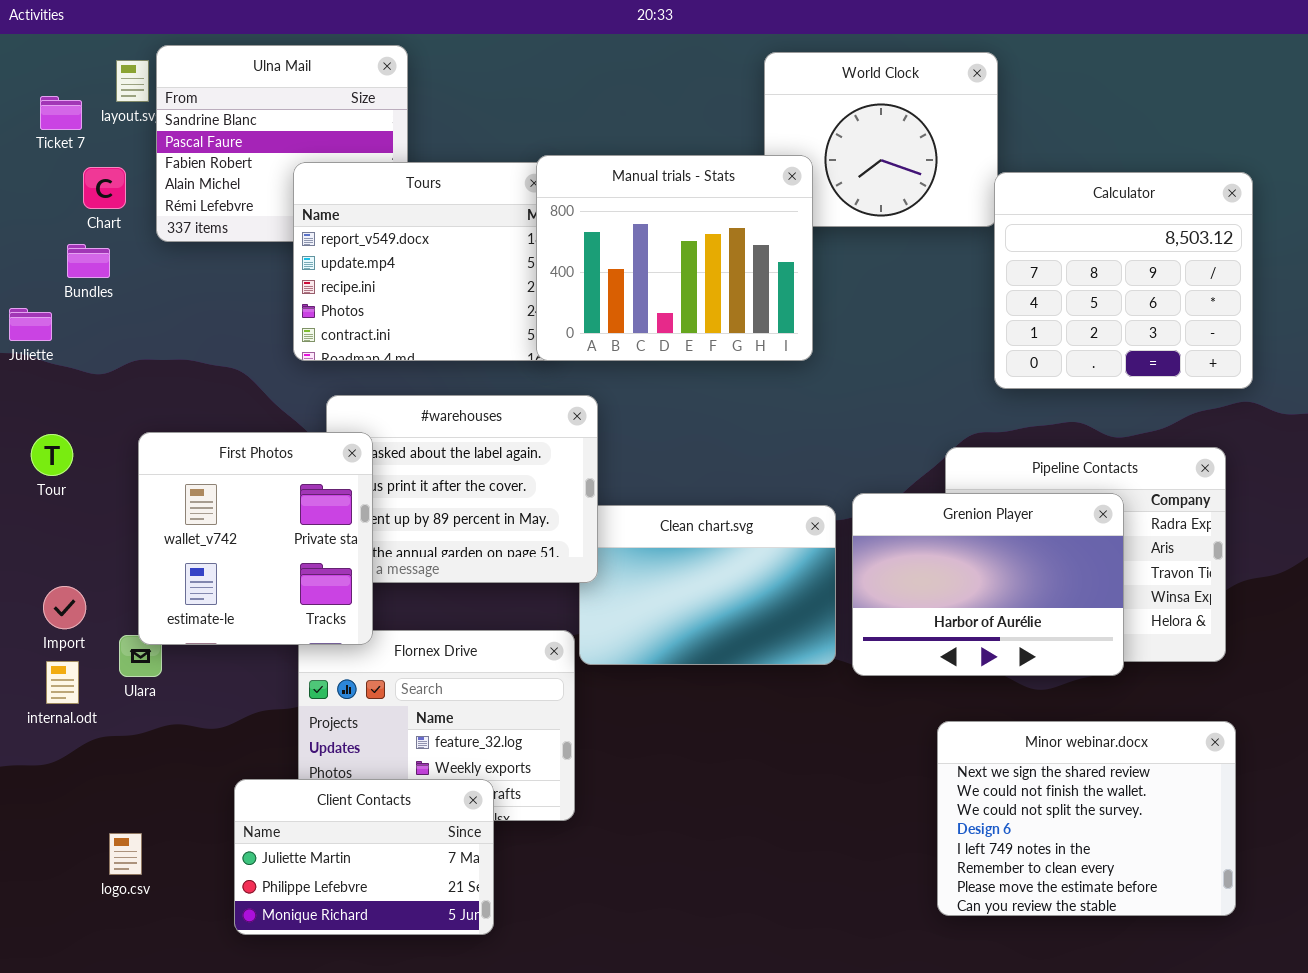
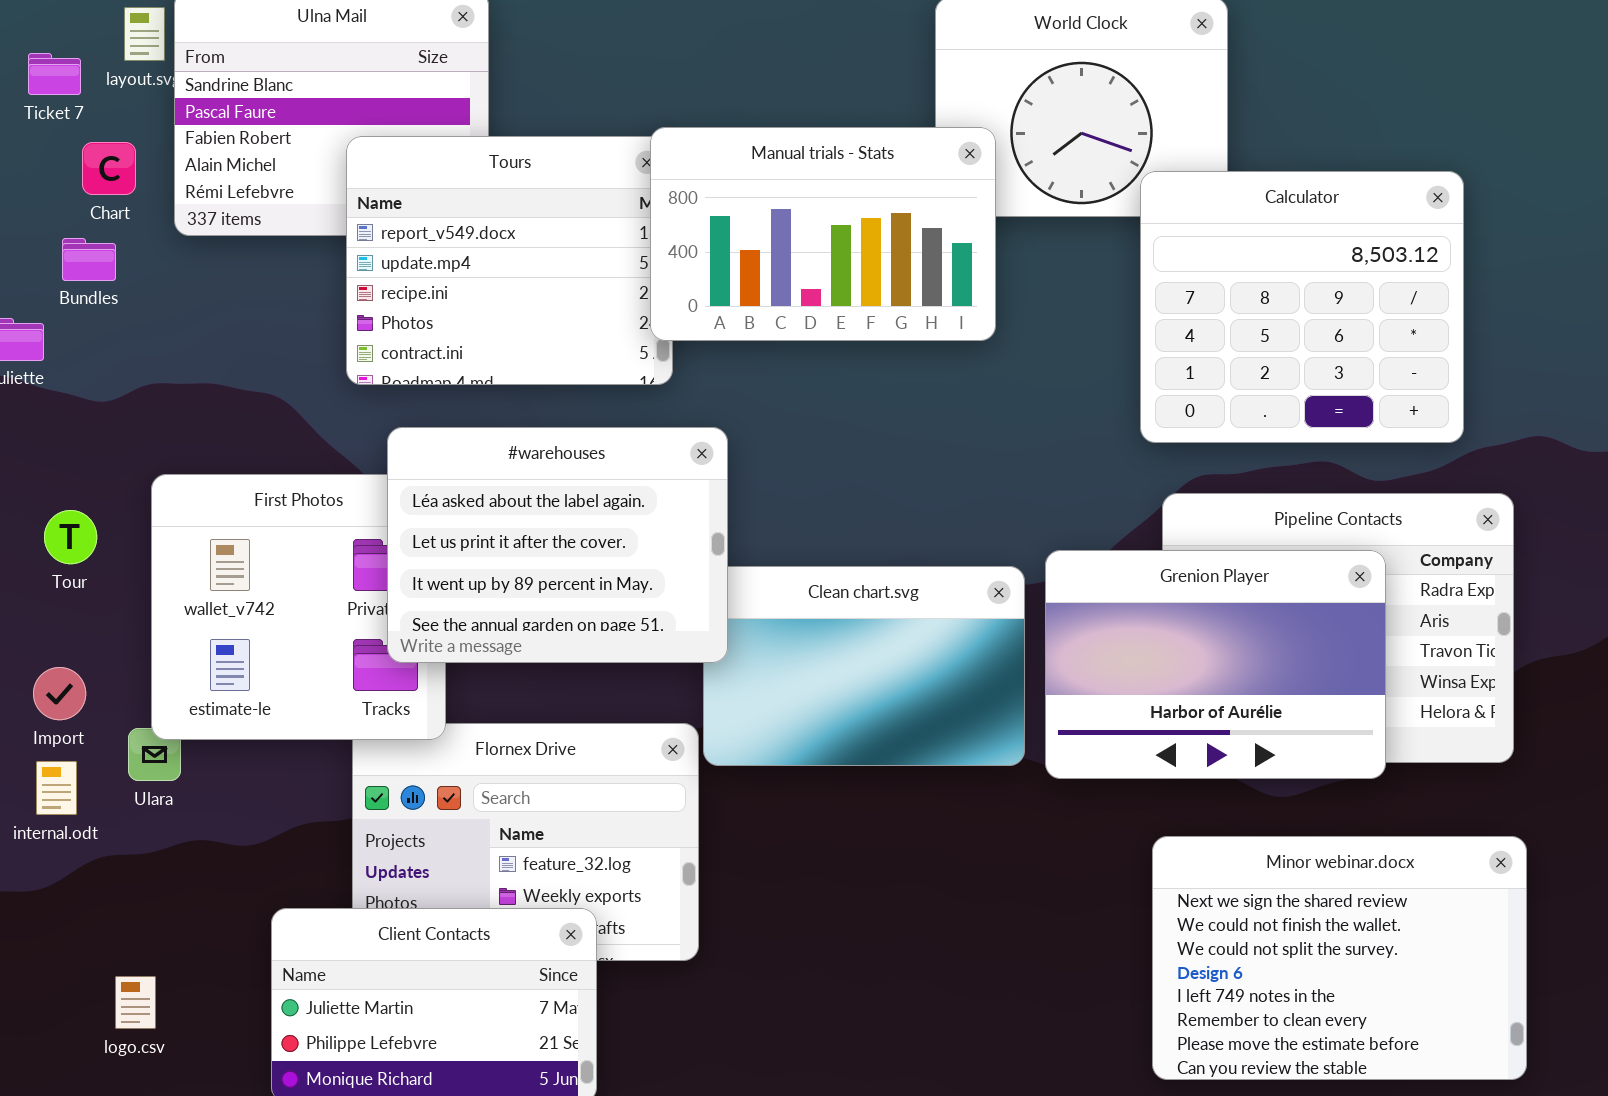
Manual trials - Stats: [536,155,813,361] -> [650,127,996,341], resized
Calculator: [994,172,1253,389] -> [1140,171,1464,443], moved
#warehouses: [326,395,598,583] -> [387,427,728,663], raised
Tour: [31,434,73,476] -> [44,510,97,564], moved

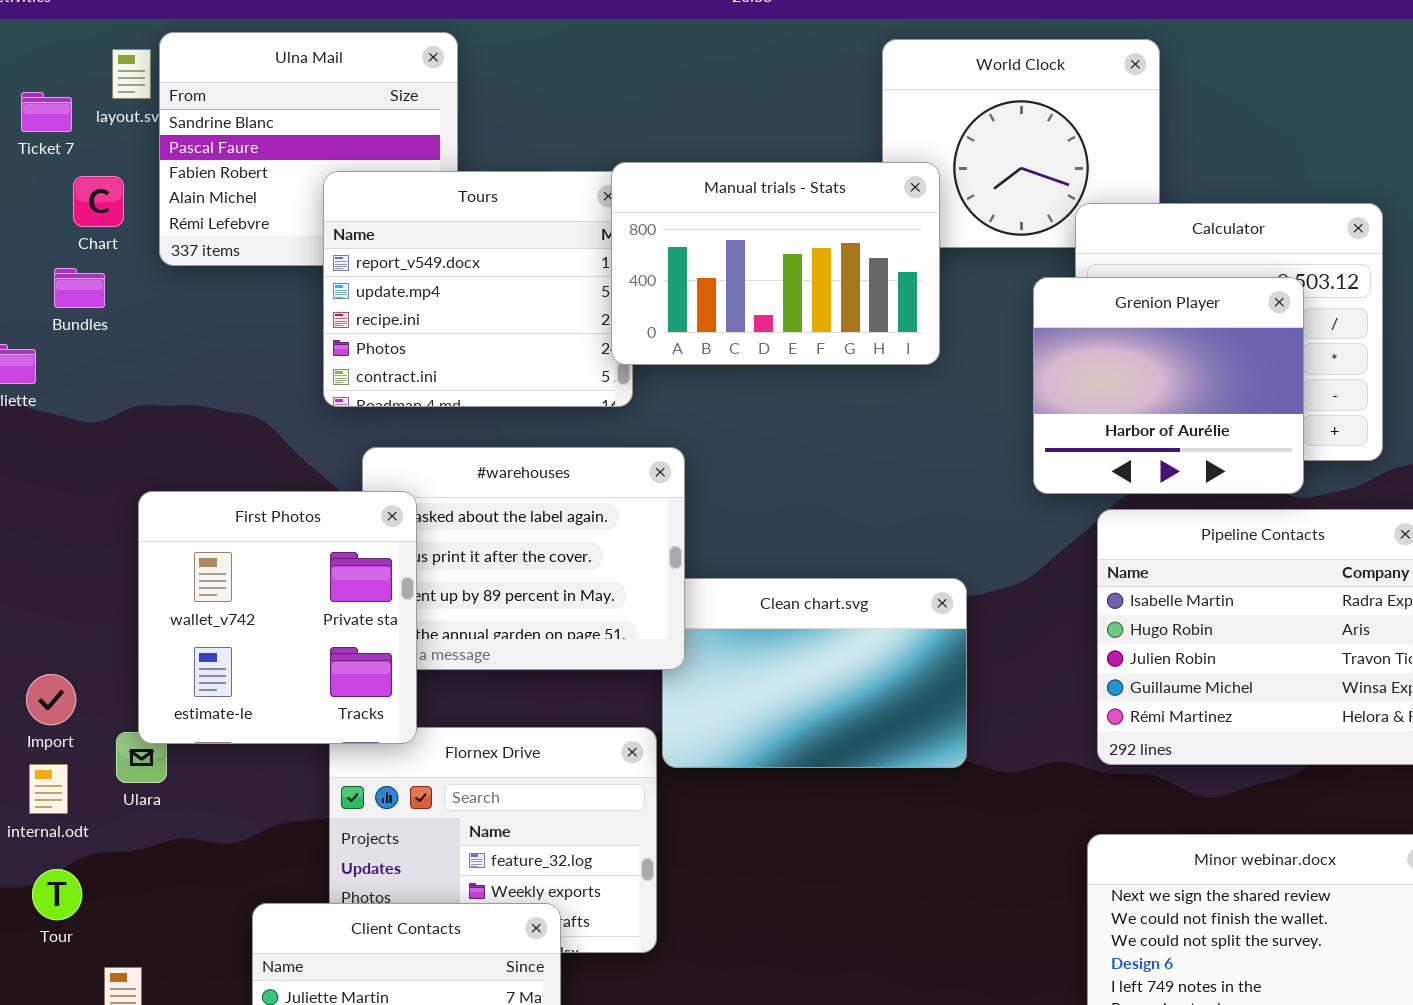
First Photos: [151,474,446,740] -> [138,491,417,744], raised
Tour: [44,510,97,564] -> [32,869,82,920], moved
Grenion Player: [1045,550,1386,779] -> [1033,277,1304,494], moved, resized

